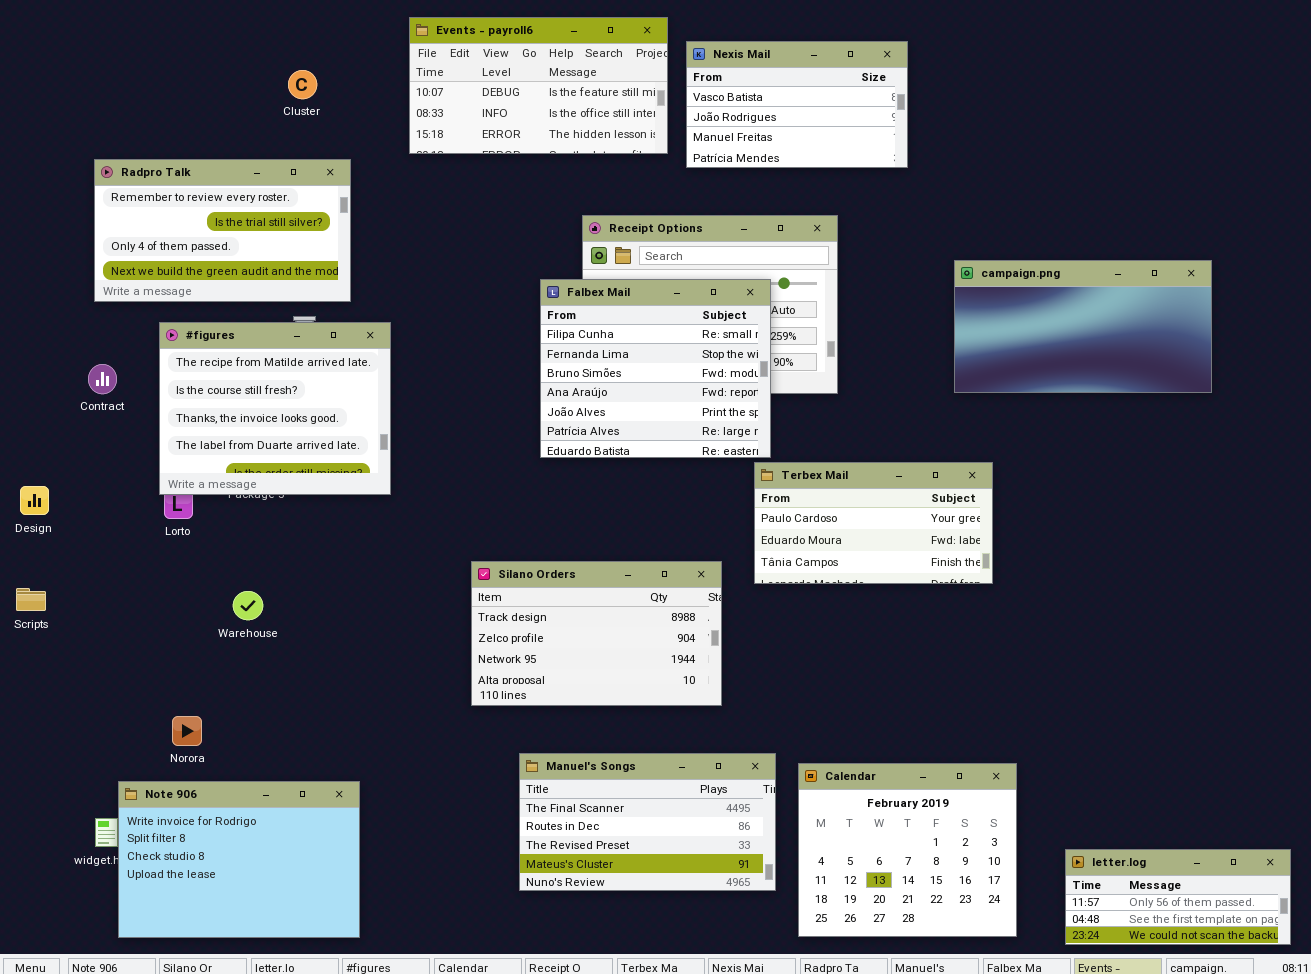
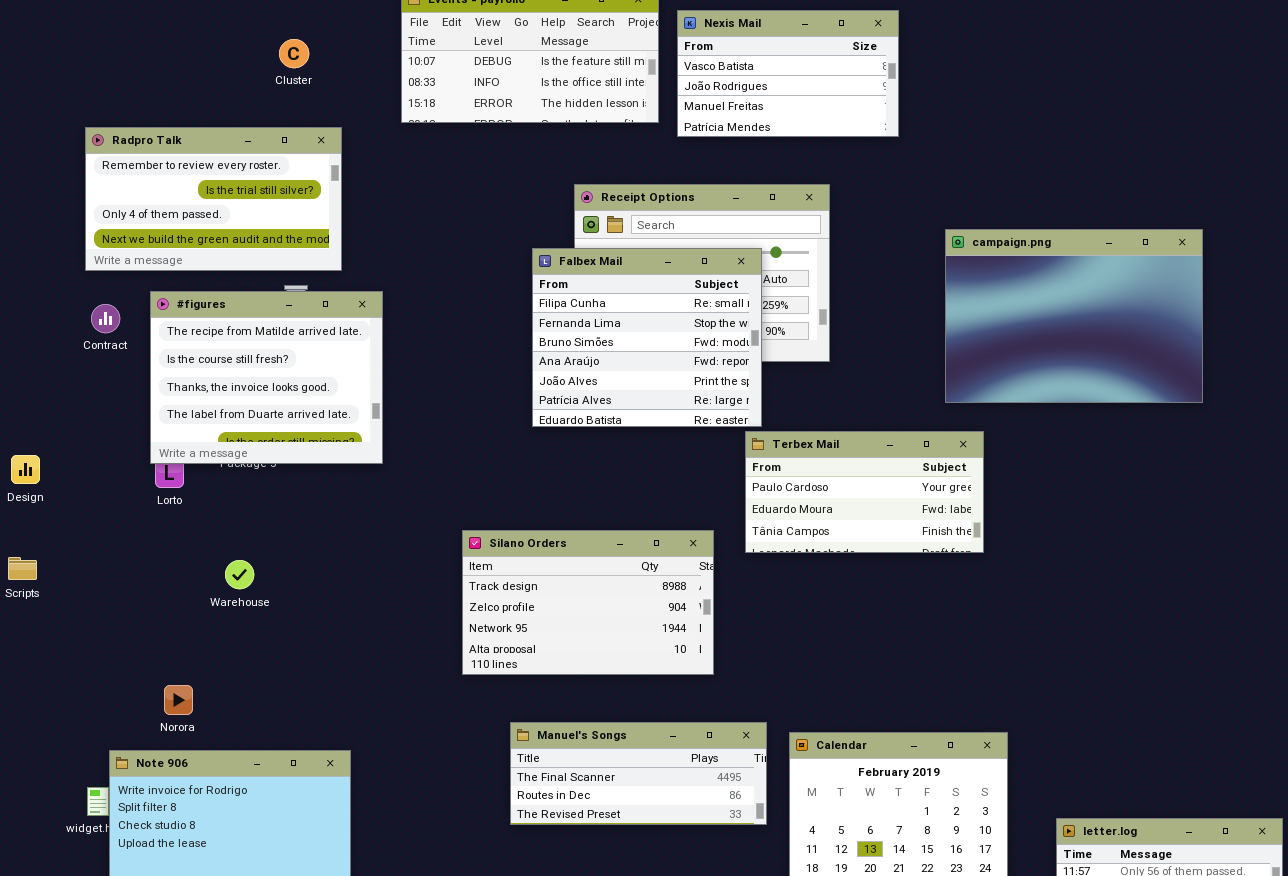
campaign.png: [954,260,1212,393] -> [945,229,1203,403], resized
Contract: [88,364,117,394] -> [91,304,120,333], moved
Manuel's Songs: [519,753,776,891] -> [510,722,767,825], resized

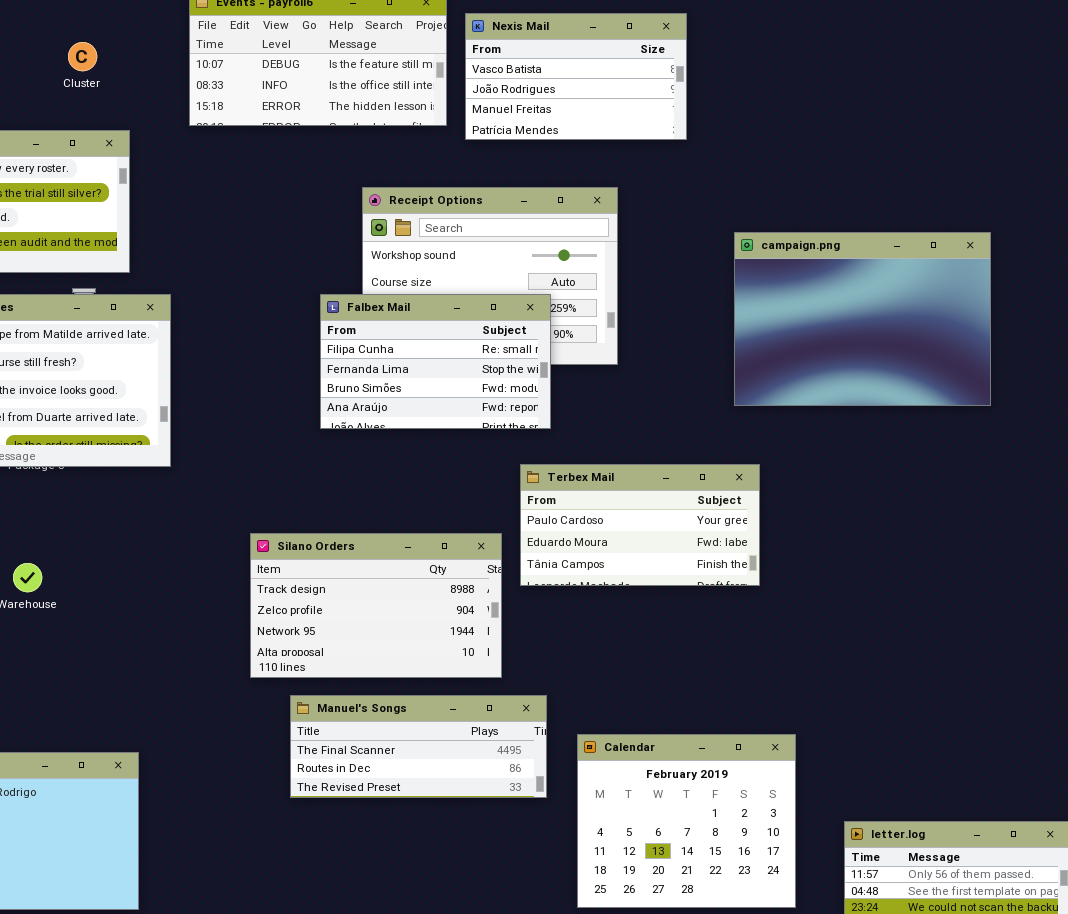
Falbex Mail: [532,248,762,427] -> [320,294,551,429], resized
Terbex Mail: [745,431,984,553] -> [520,464,760,586], moved
Manuel's Songs: [510,722,767,825] -> [290,695,547,798], moved

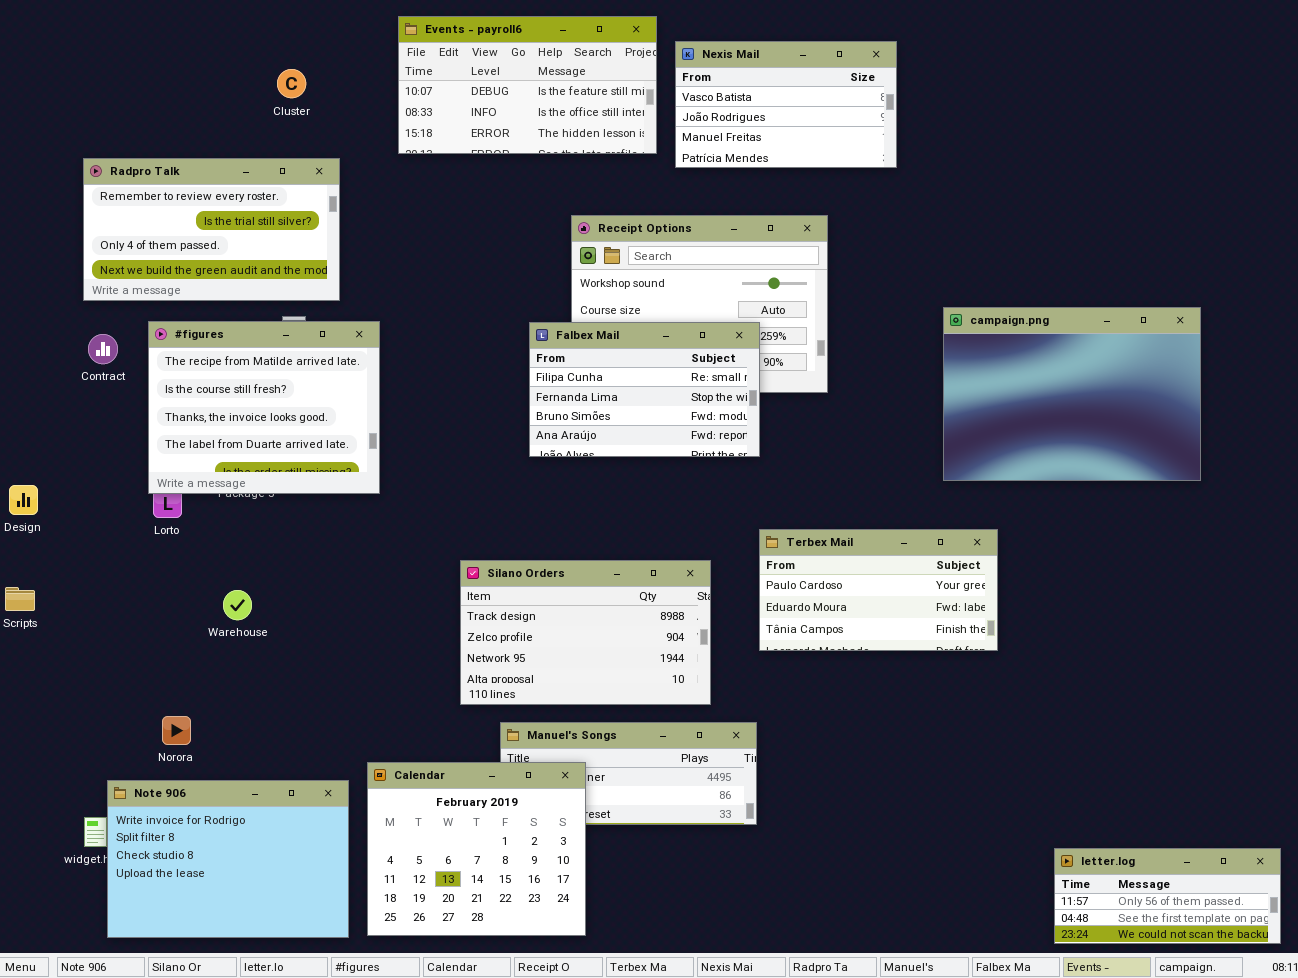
campaign.png: [734,232,991,406] -> [943,307,1201,481], moved
Terbex Mail: [520,464,760,586] -> [759,529,998,651], moved
Calendar: [577,734,796,908] -> [367,762,586,936], moved

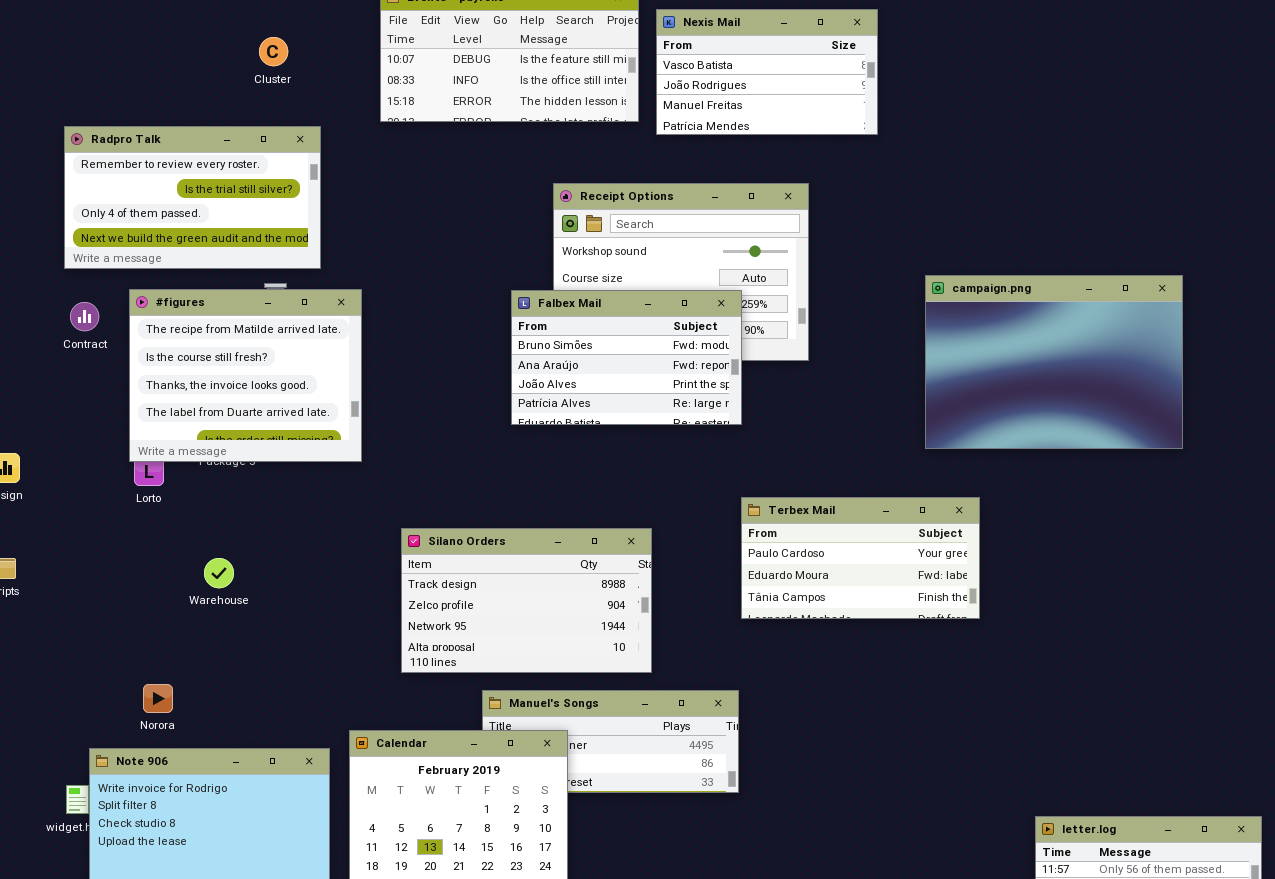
Falbex Mail: [529,322,760,457] -> [511,290,742,425], scrolled down 2 rows
Silano Orders: [460,560,711,705] -> [401,528,652,673], moved

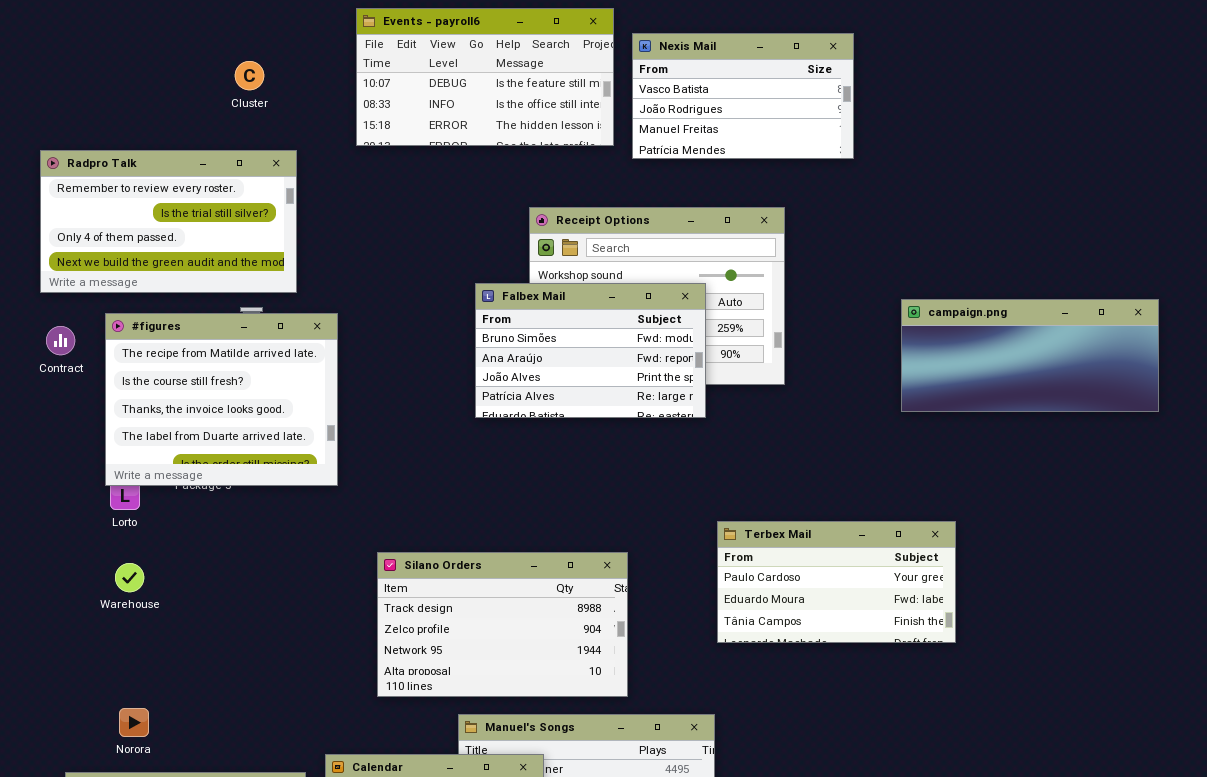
campaign.png: [925,275,1183,449] -> [901,299,1159,412], resized
Falbex Mail: [511,290,742,425] -> [475,283,706,418], moved
Warehouse: [204,558,234,588] -> [115,563,144,592], moved

